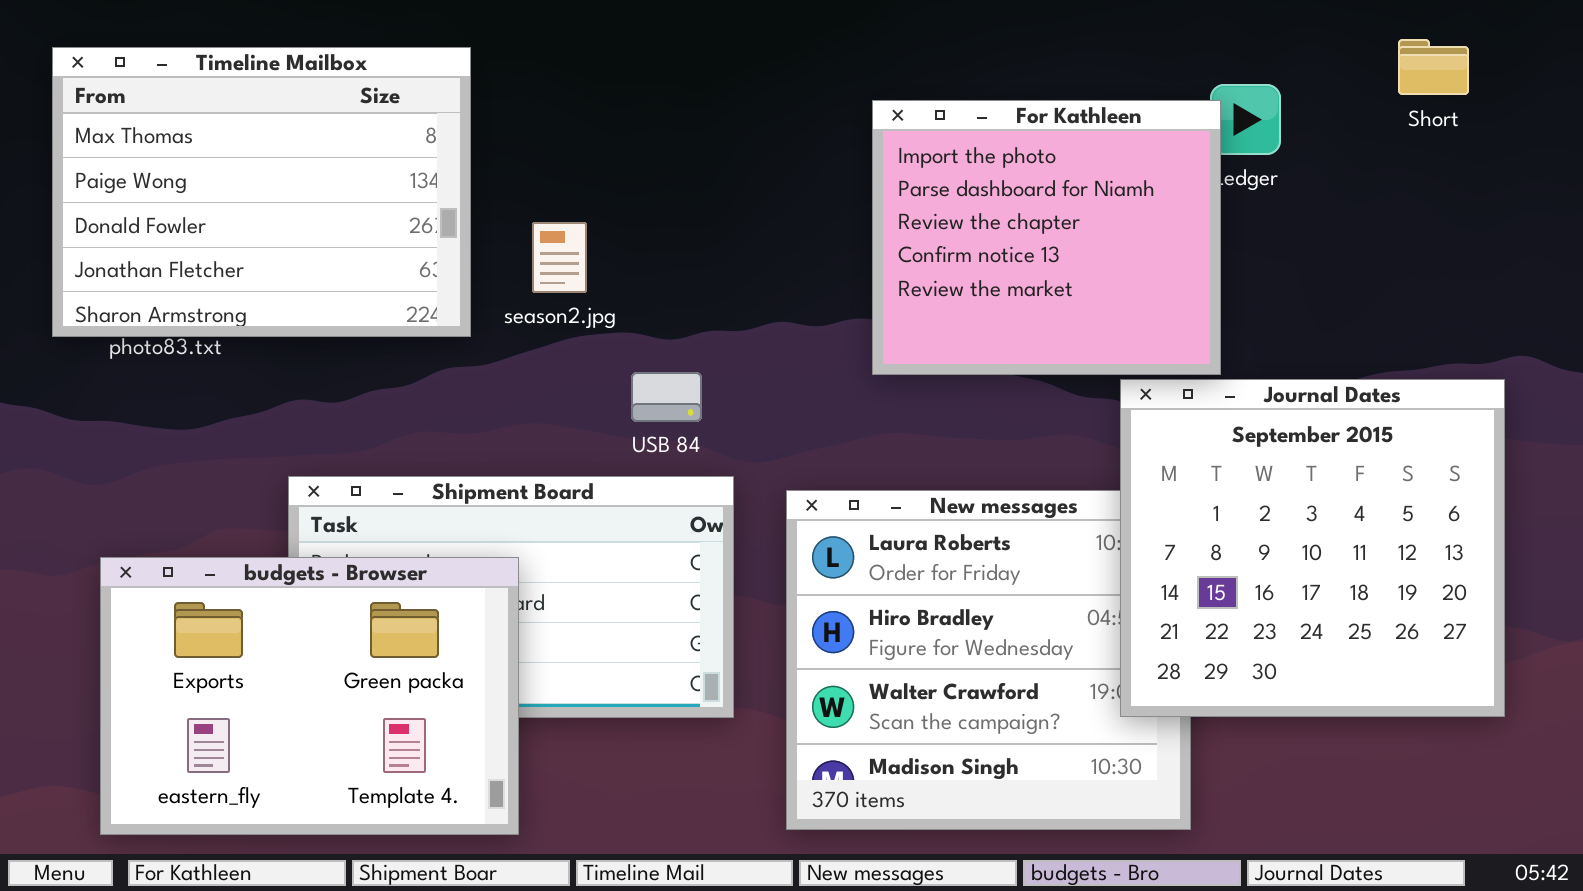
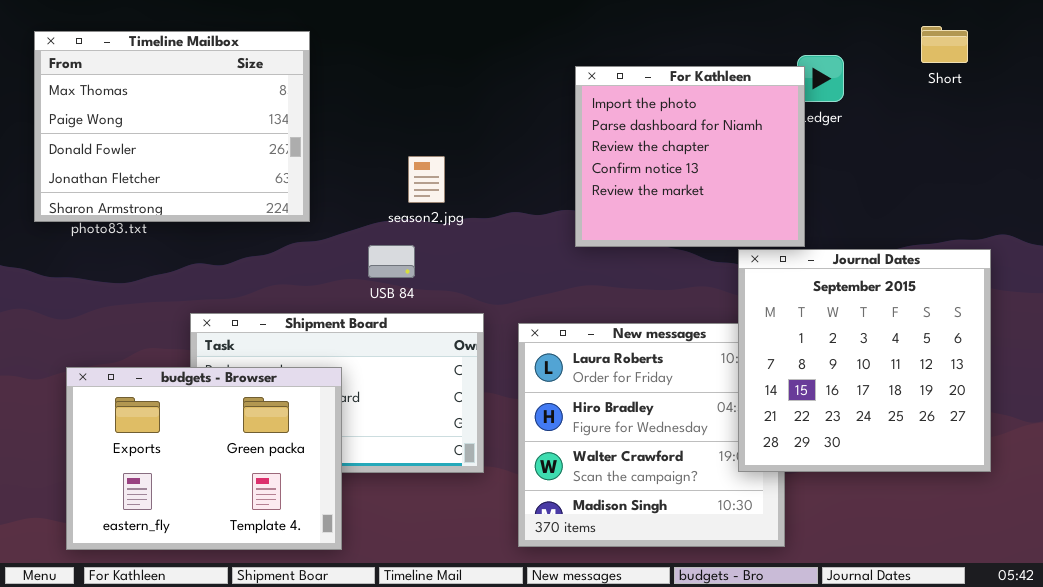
season2.jpg: [532,222,587,293] -> [408,156,445,203], moved
USB 84: [631,372,702,422] -> [368,245,415,278], moved

